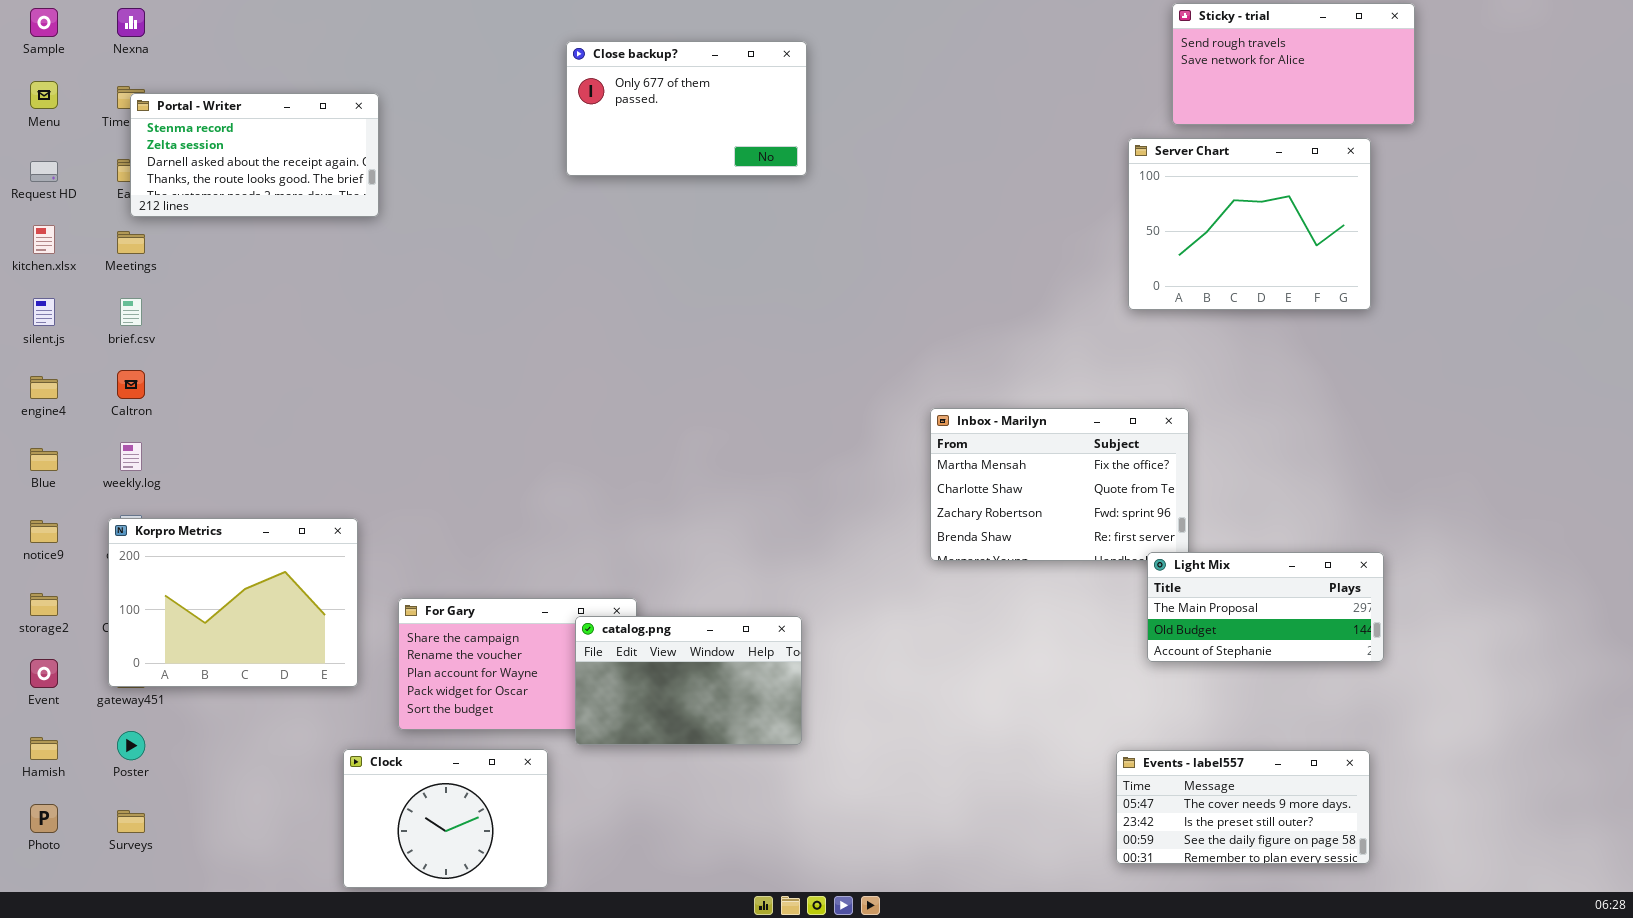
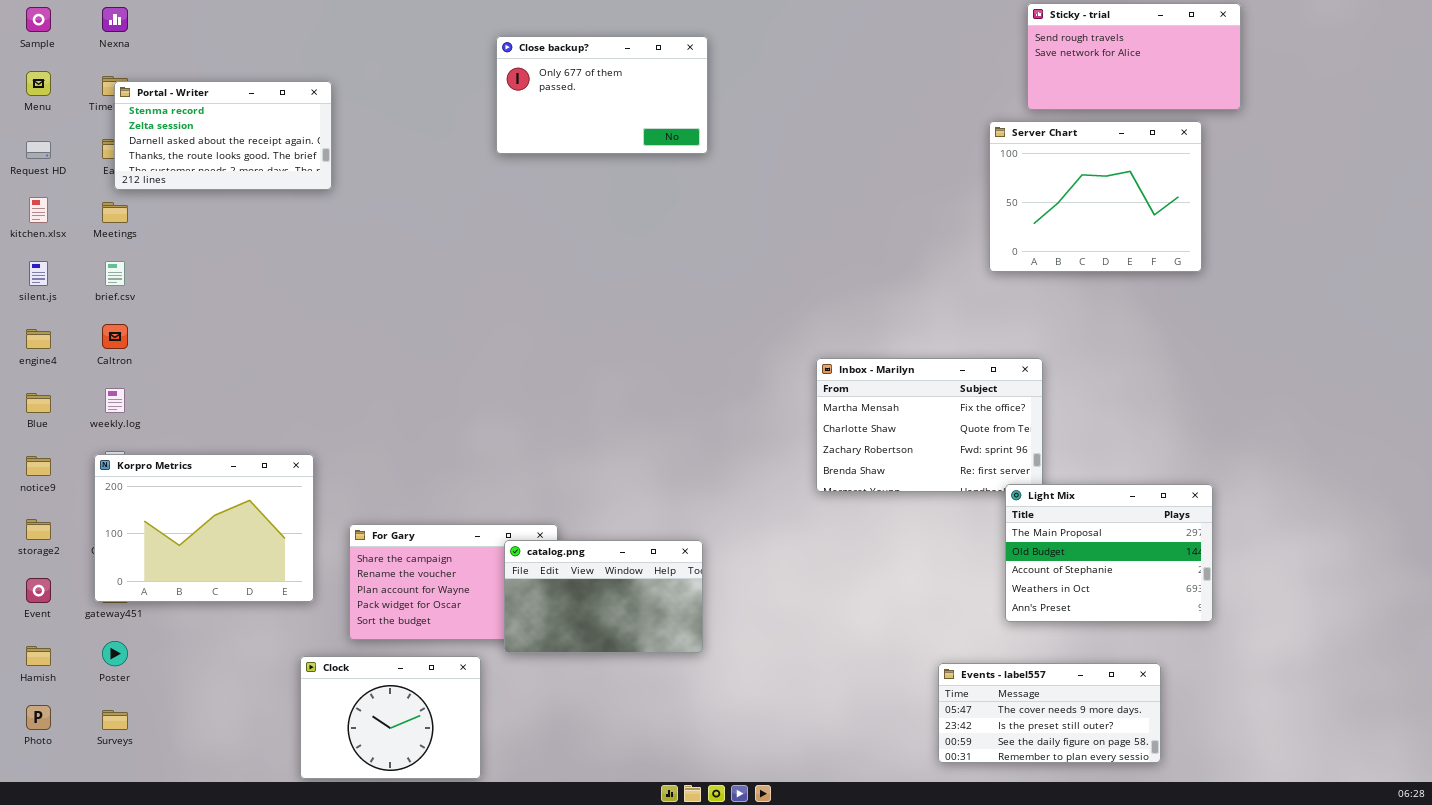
Light Mix: [1147,552,1384,662] -> [1005,484,1213,622], resized
Events - label557: [1116,750,1370,864] -> [938,663,1161,763], moved

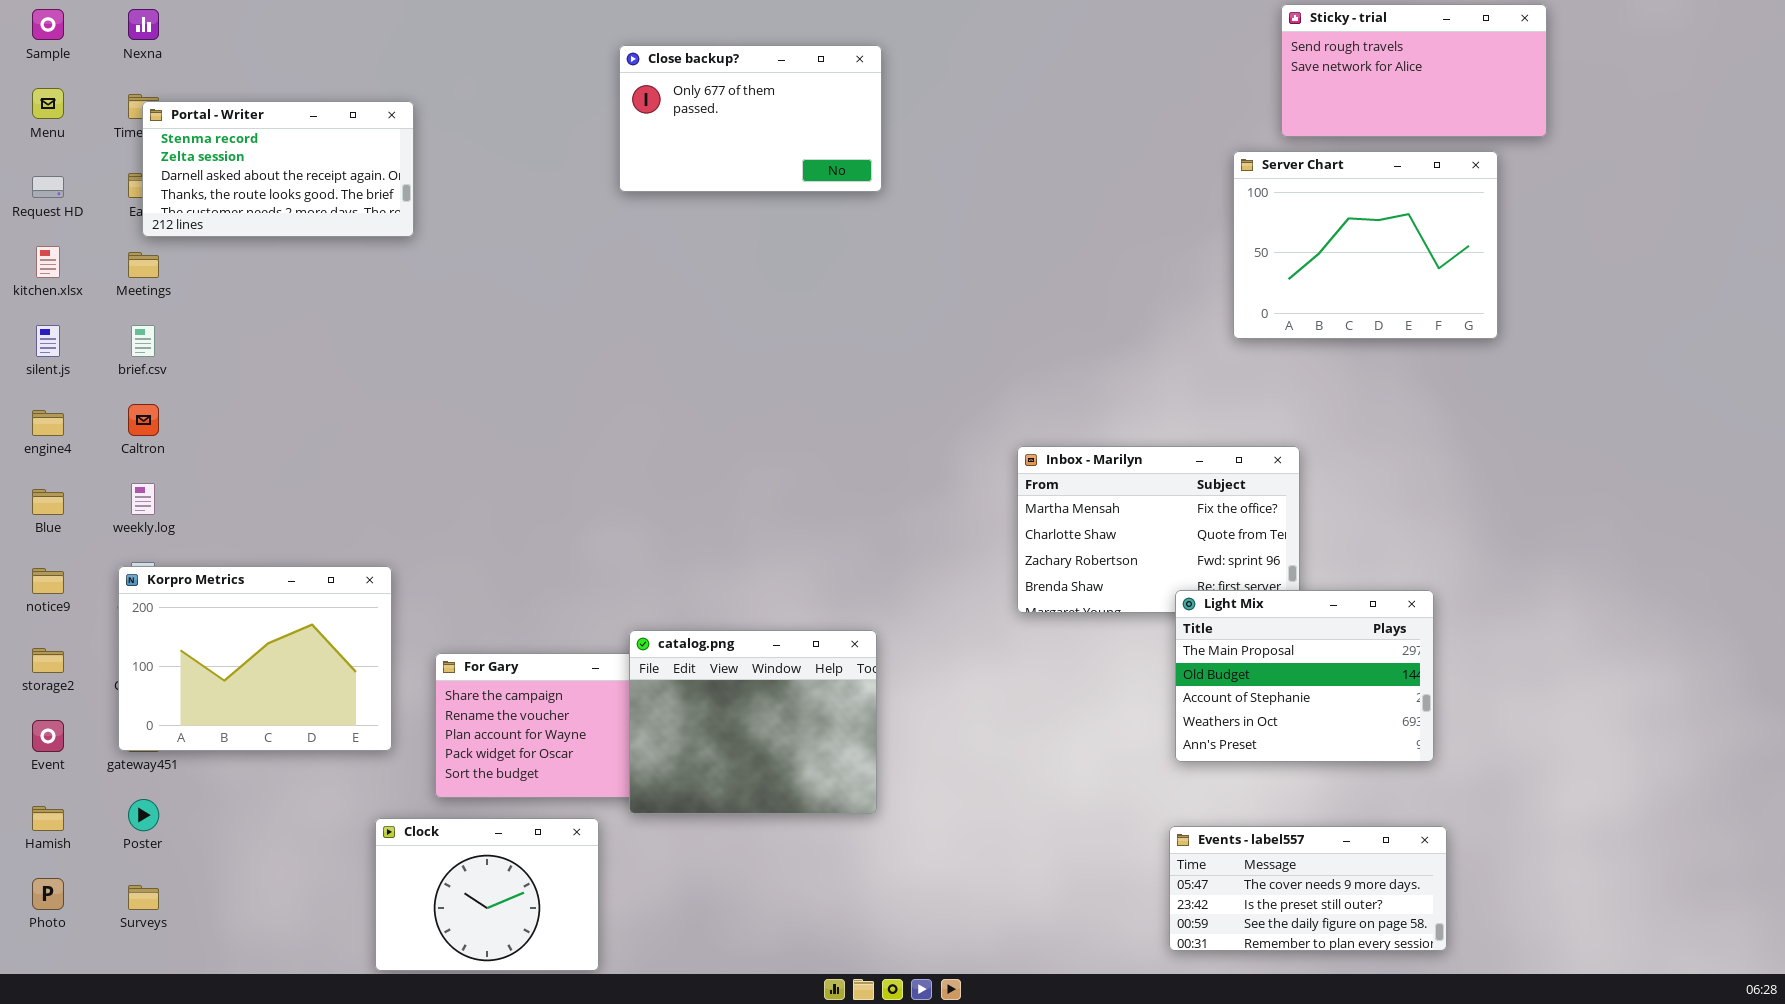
Light Mix: [1005,484,1213,622] -> [1175,590,1434,762], moved
catalog.png: [504,540,703,653] -> [629,630,877,814], resized

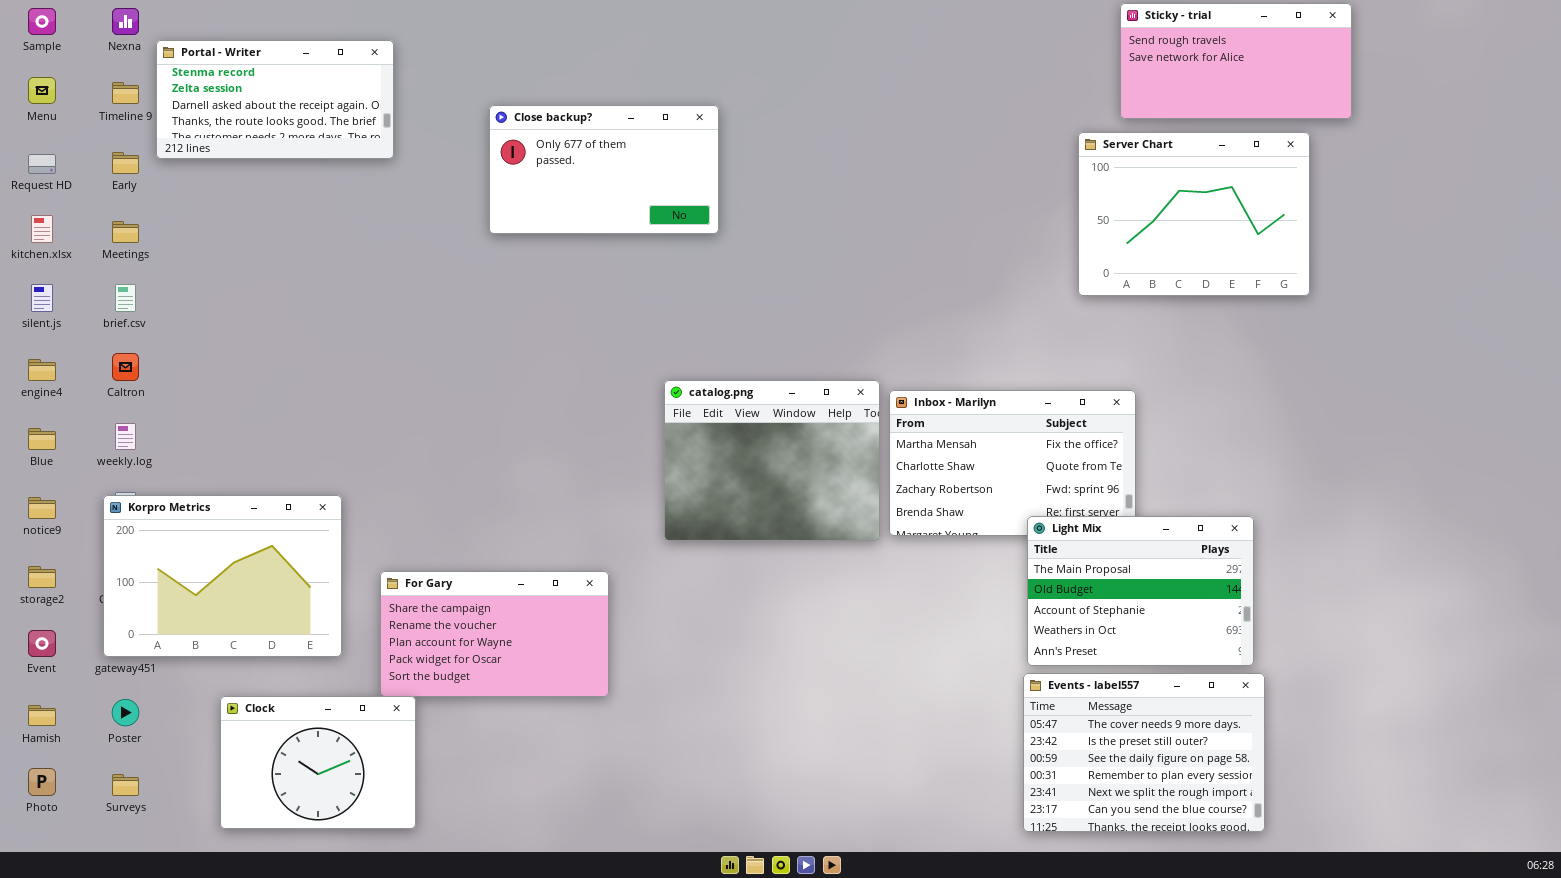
Close backup?: [619,45,882,192] -> [489,105,719,234], moved
Portal - Writer: [142,101,414,237] -> [156,40,394,159], moved
catalog.png: [629,630,877,814] -> [664,380,880,541], moved
Clock: [375,818,599,971] -> [220,696,416,829], moved
Events - label557: [1169,826,1447,951] -> [1023,673,1265,832], resized

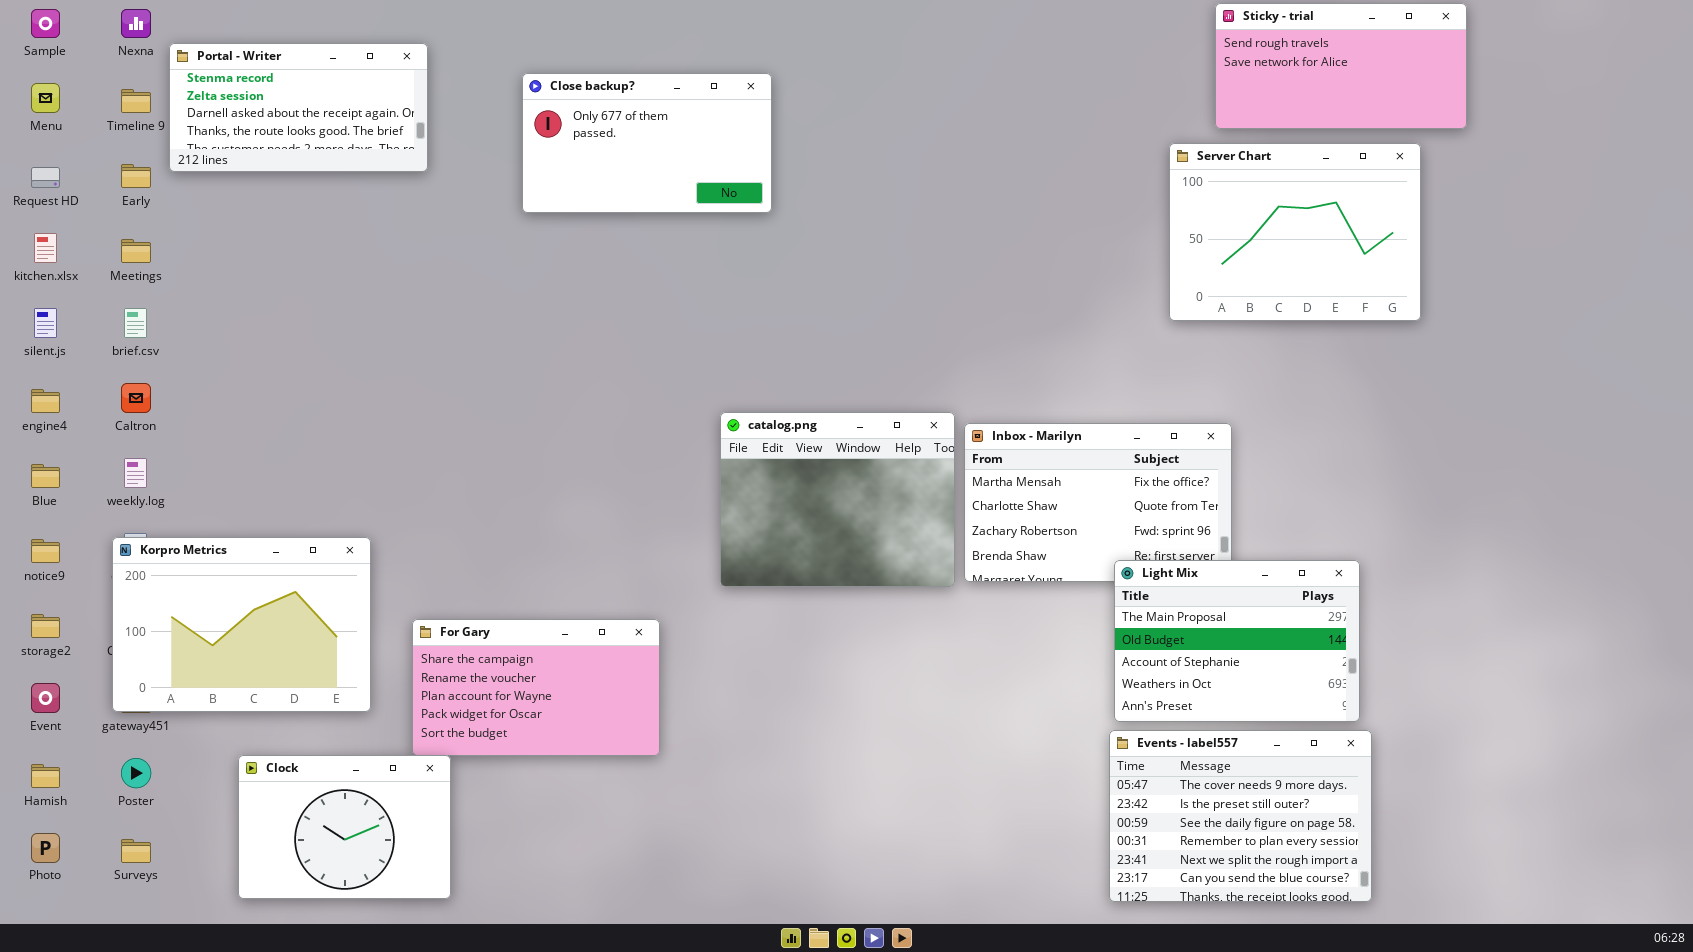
Close backup?: [489,105,719,234] -> [522,73,772,213], moved

